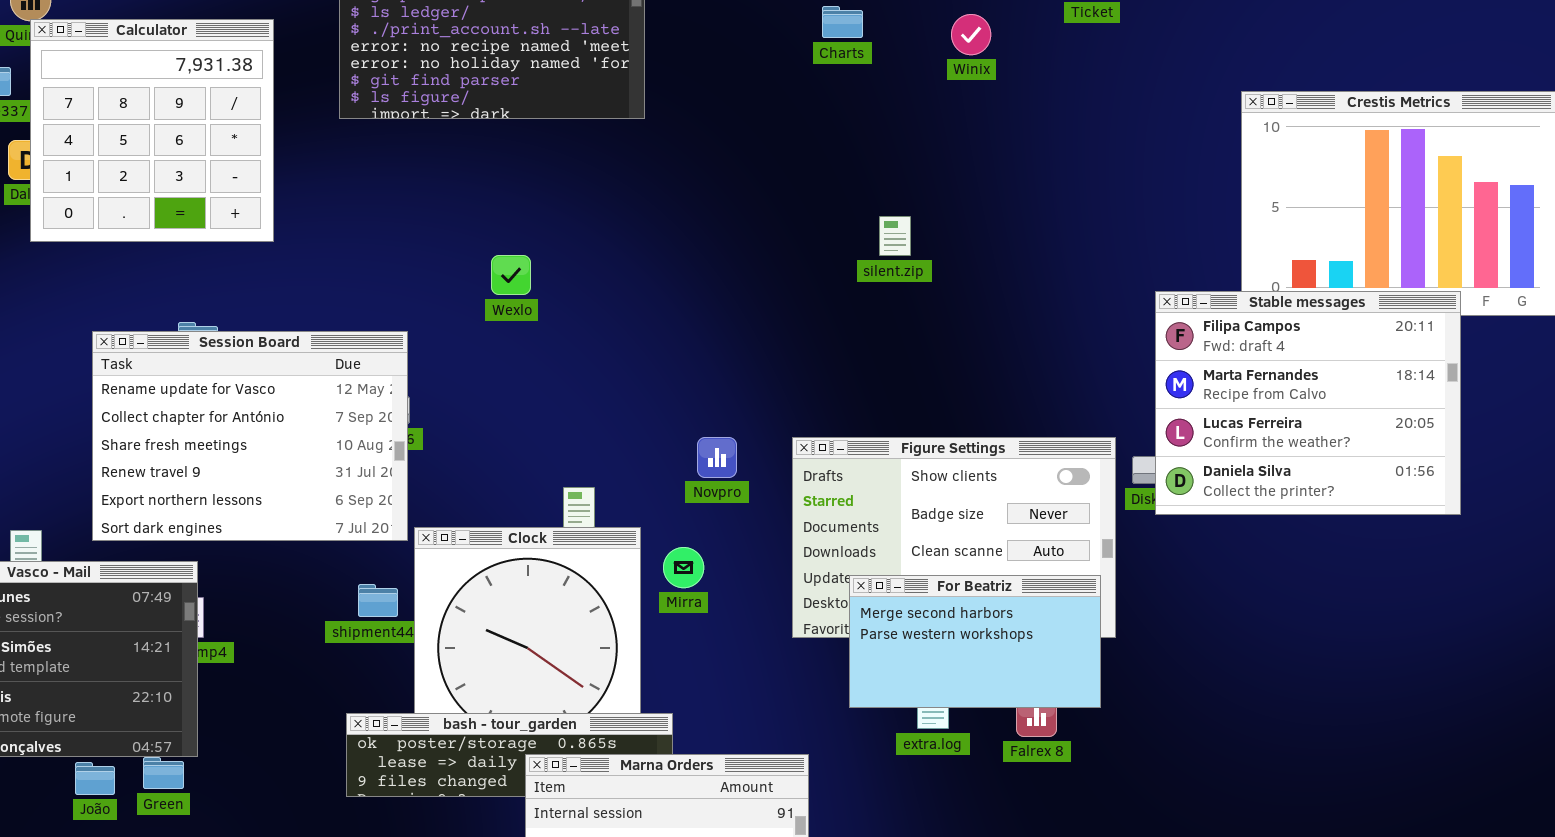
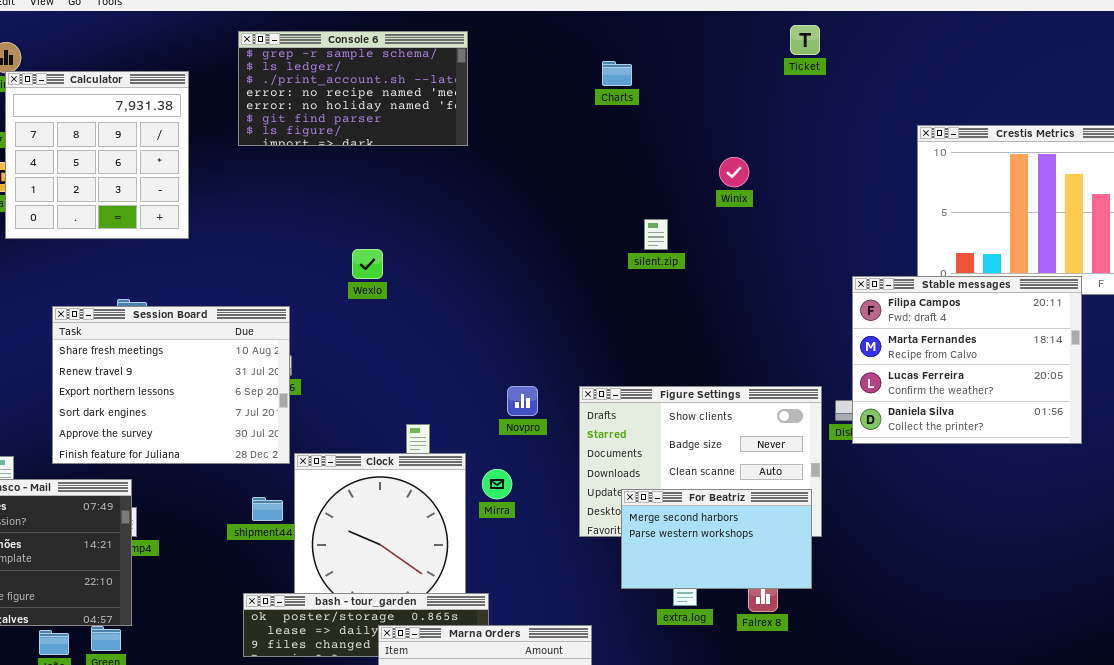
Winix: [951,14,991,55] -> [719,157,749,187], moved
Session Board: [92,331,408,541] -> [52,306,290,464], scrolled down 2 rows

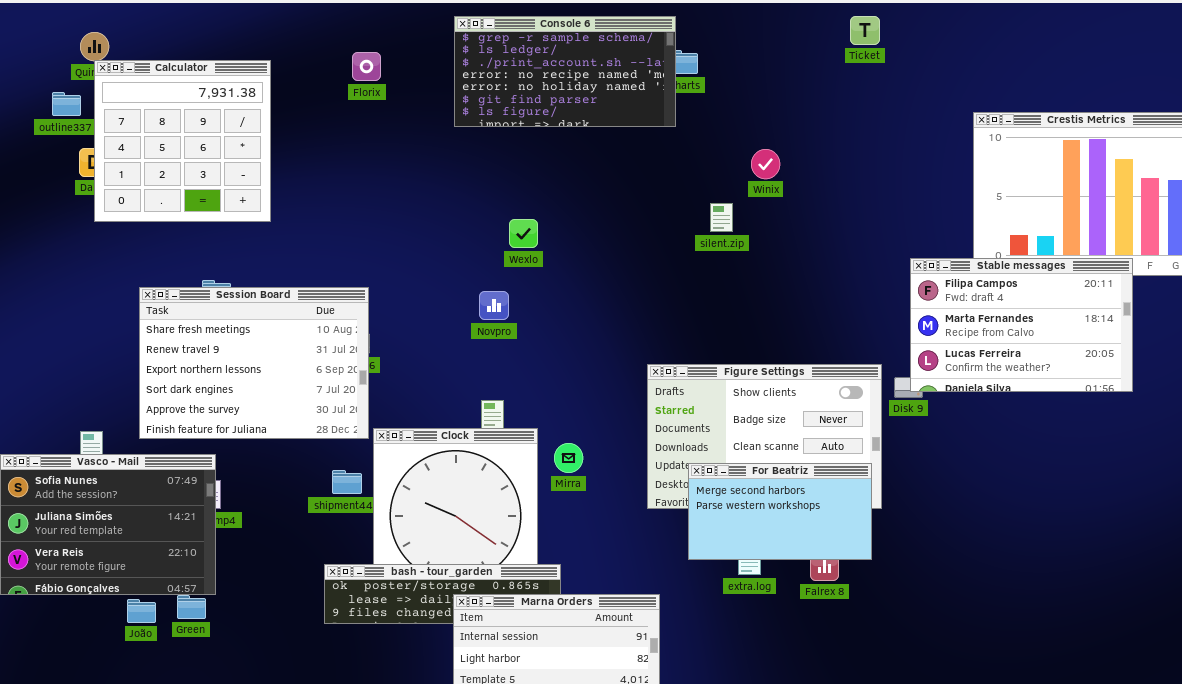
Console 6: [238,31,468,146] -> [454,16,676,127], moved
Winix: [719,157,749,187] -> [751,149,780,179], moved
Wexlo: [352,249,383,279] -> [509,219,538,248], moved
Stable messages: [852,276,1082,444] -> [910,258,1133,392], resized
Novpro: [507,386,538,416] -> [479,291,509,320], moved

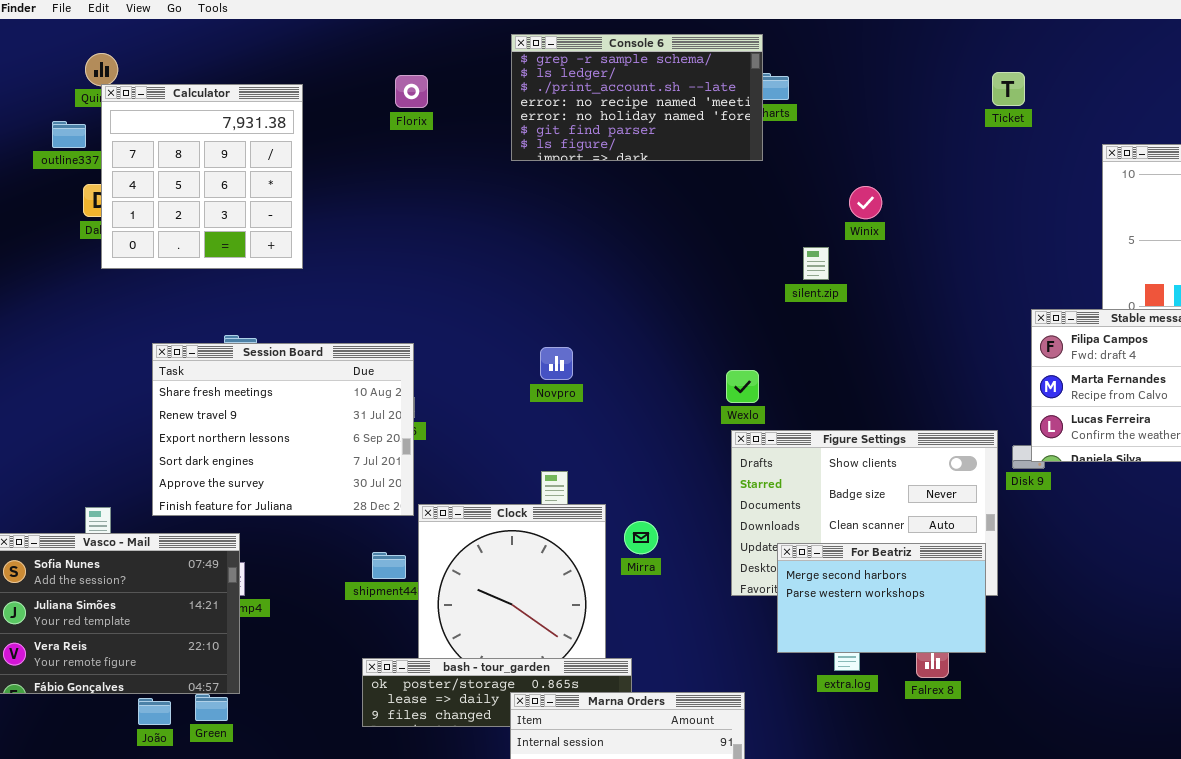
Ticket: [850,16,880,45] -> [992,72,1025,106], moved
Wexlo: [509,219,538,248] -> [726,370,759,403], moved

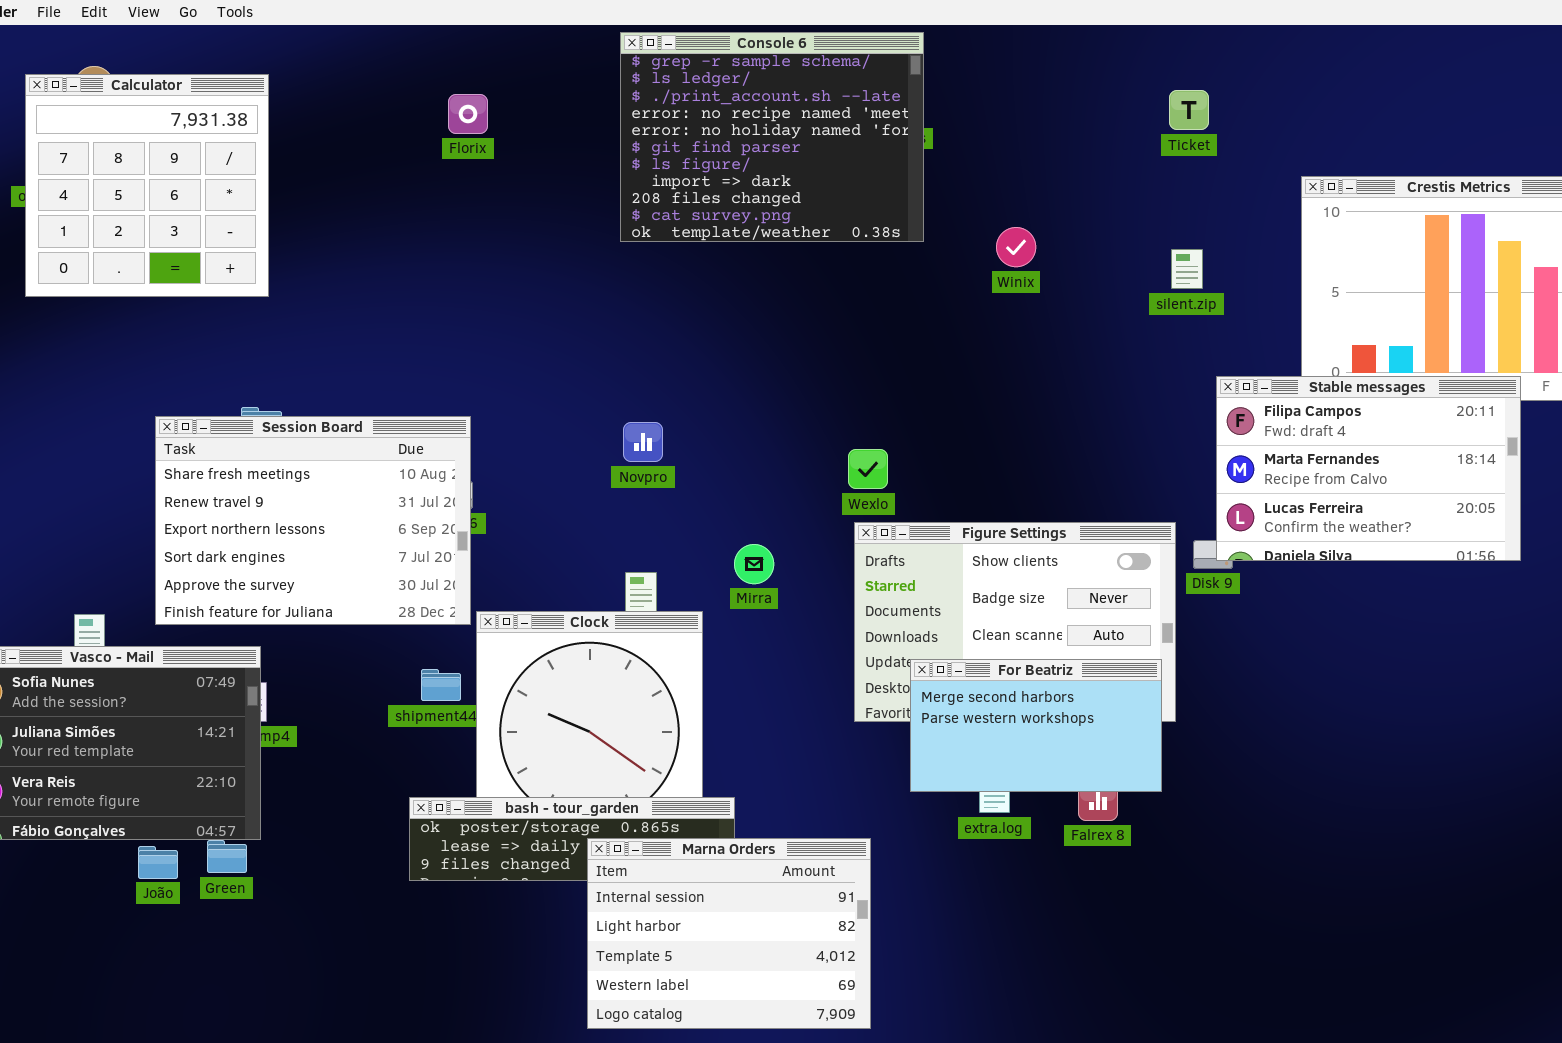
Console 6: [511,34,763,161] -> [620,32,924,242], moved, resized
Calculator: [101,84,303,269] -> [25,74,269,297], moved
silent.zip: [803,247,829,280] -> [1171,249,1203,289], moved
Mirra: [624,521,658,554] -> [734,544,774,584], moved

